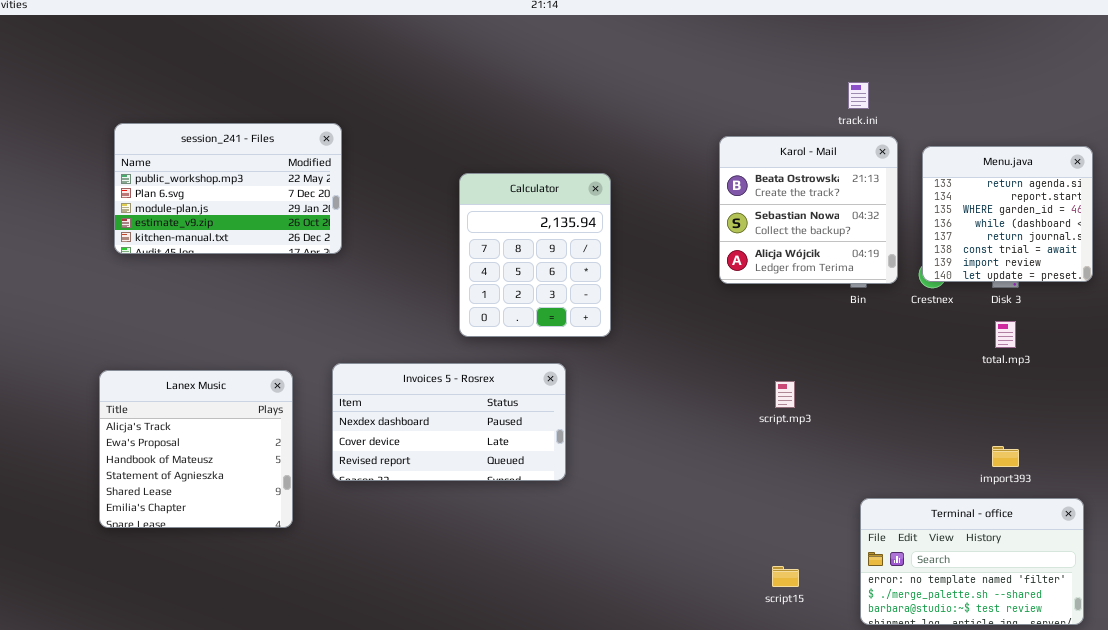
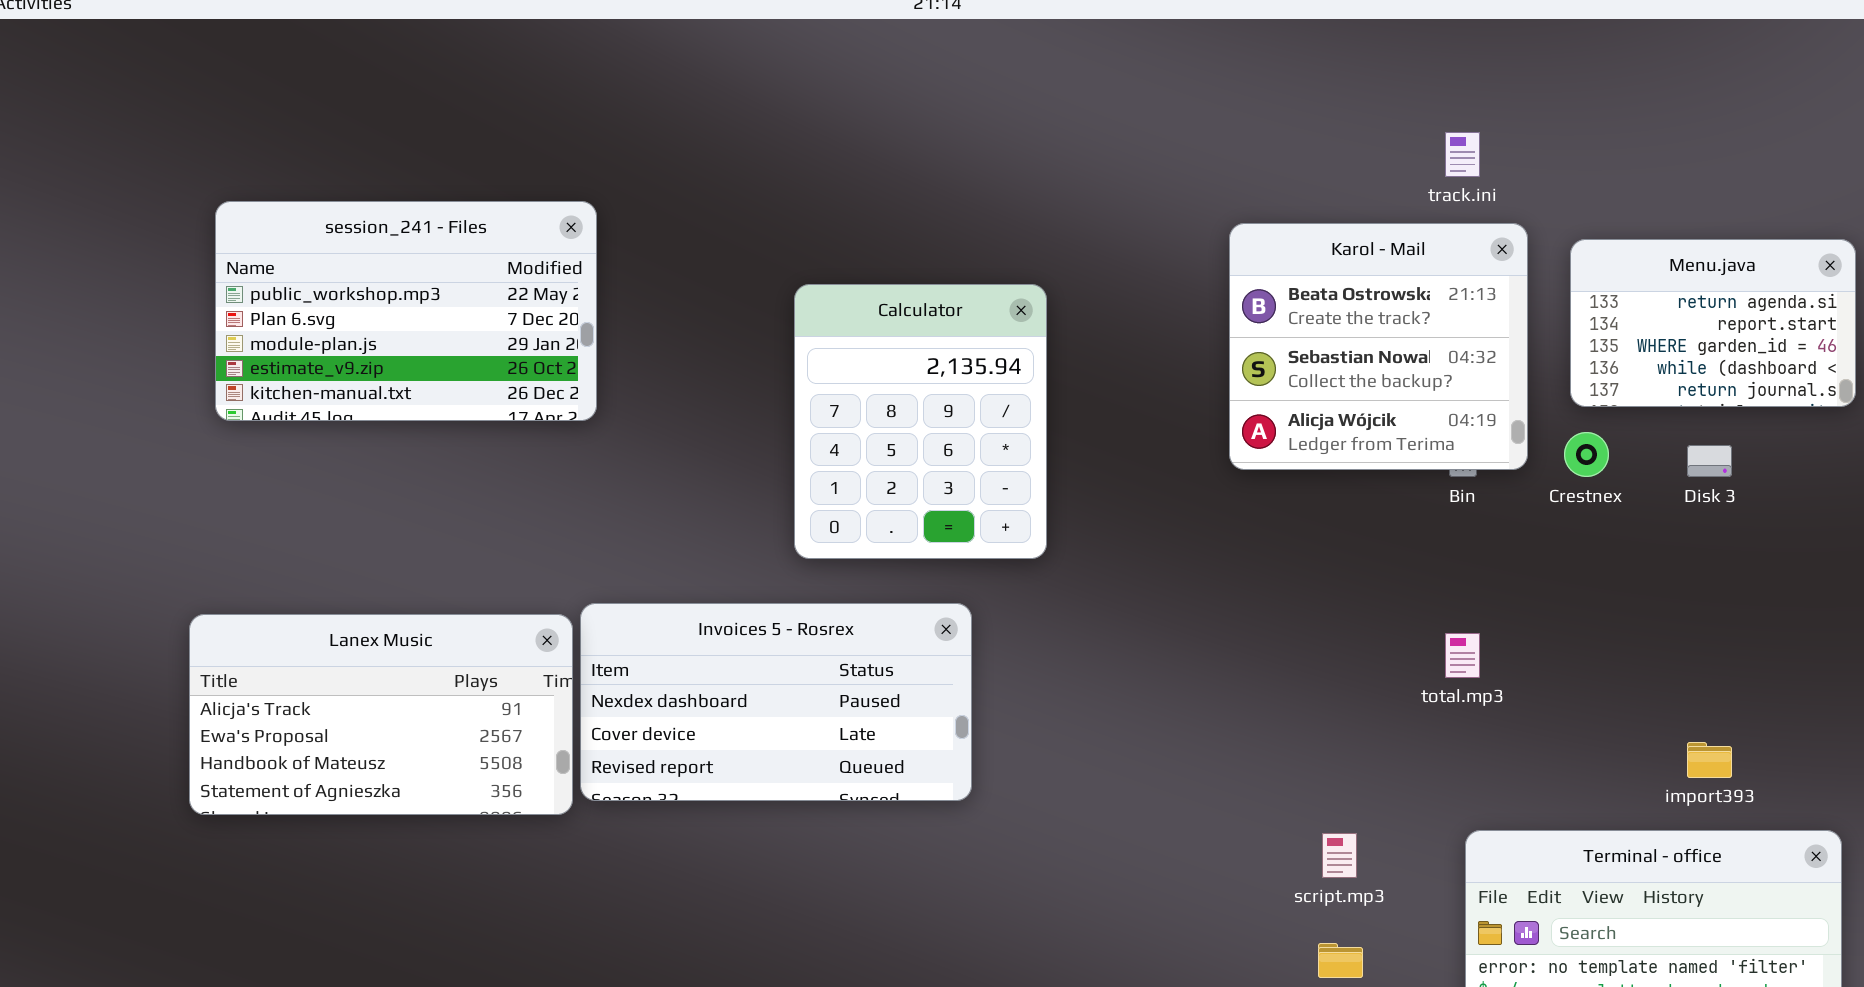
Menu.java: [922,146,1093,282] -> [1570,239,1856,407], resized
total.mp3: [995,321,1016,348] -> [1445,633,1480,678], moved
Lanex Music: [99,370,293,528] -> [189,614,573,815], resized
script.mp3: [775,381,795,408] -> [1322,833,1357,878], moved

